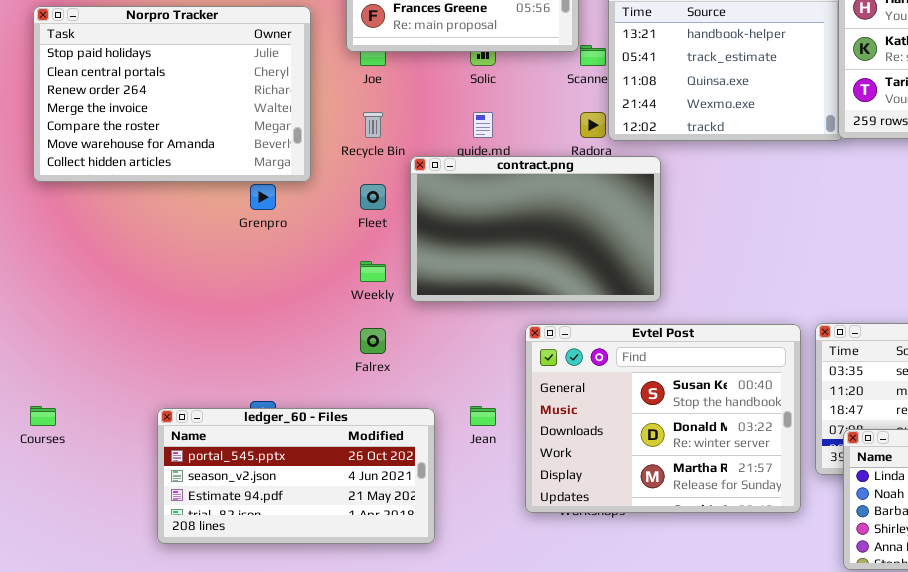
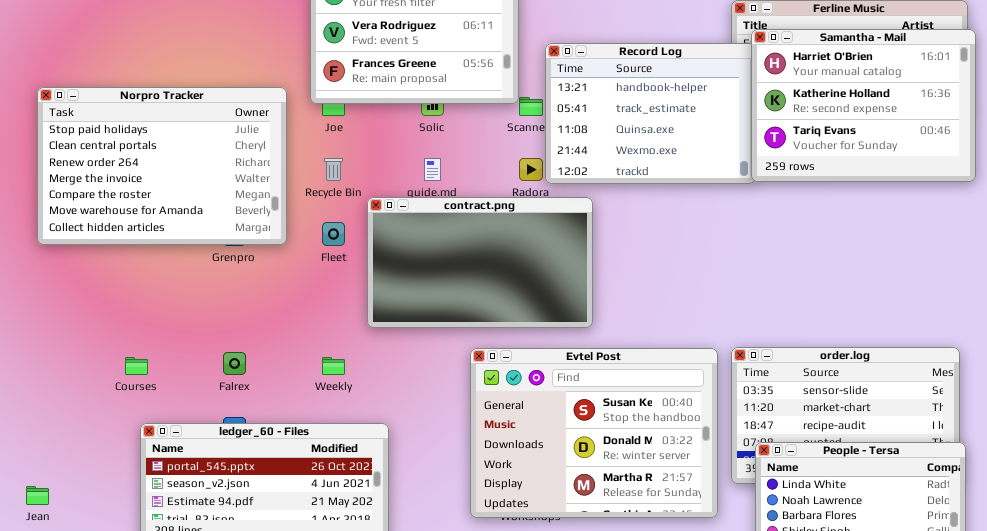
Norpro Tracker: [33,6,311,182] -> [37,87,287,245], moved
Weekly: [360,261,386,282] -> [322,357,345,375], moved
Falrex: [360,328,386,354] -> [223,352,246,375], moved
Courses: [30,406,56,426] -> [125,357,148,375], moved
Jean: [470,406,496,426] -> [26,486,49,505], moved

